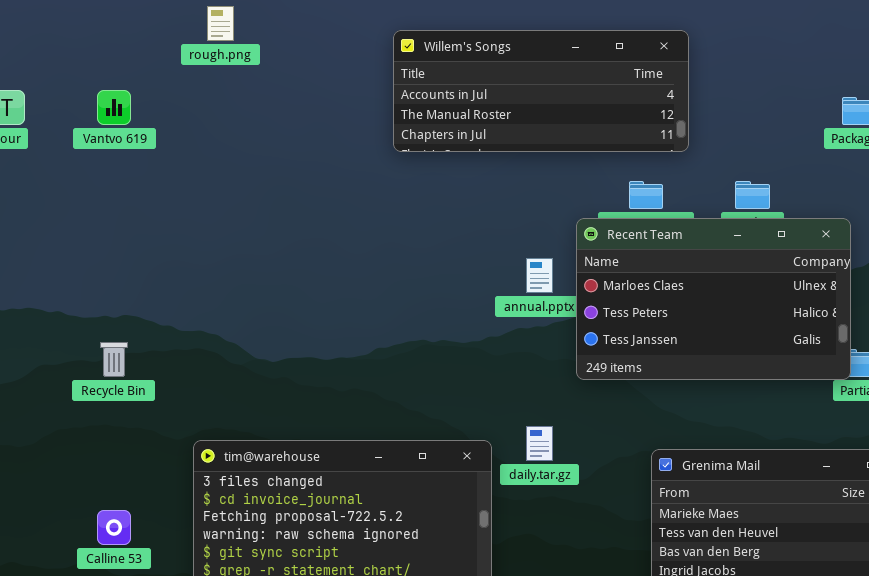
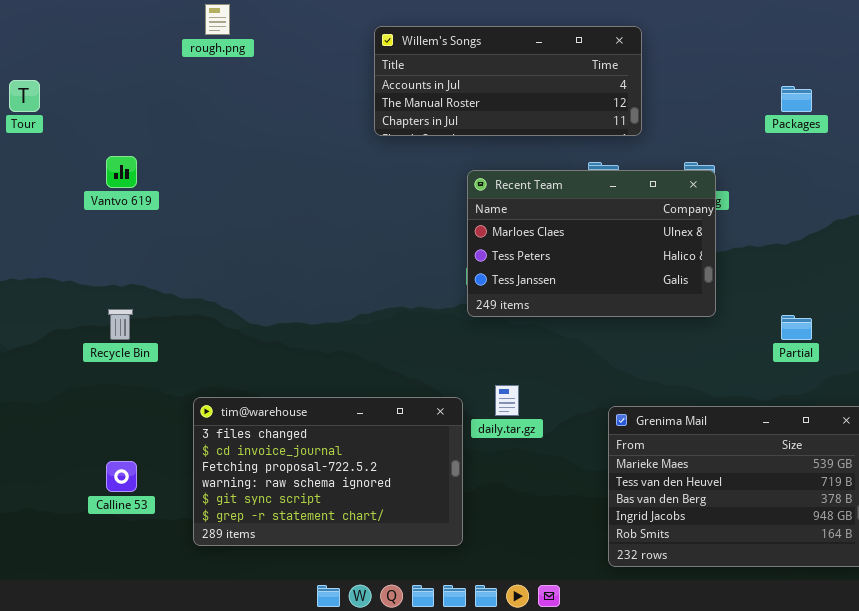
Vantvo 619: [97,90,131,125] -> [106,156,137,188], moved
Recent Team: [576,218,851,380] -> [467,170,716,317], moved

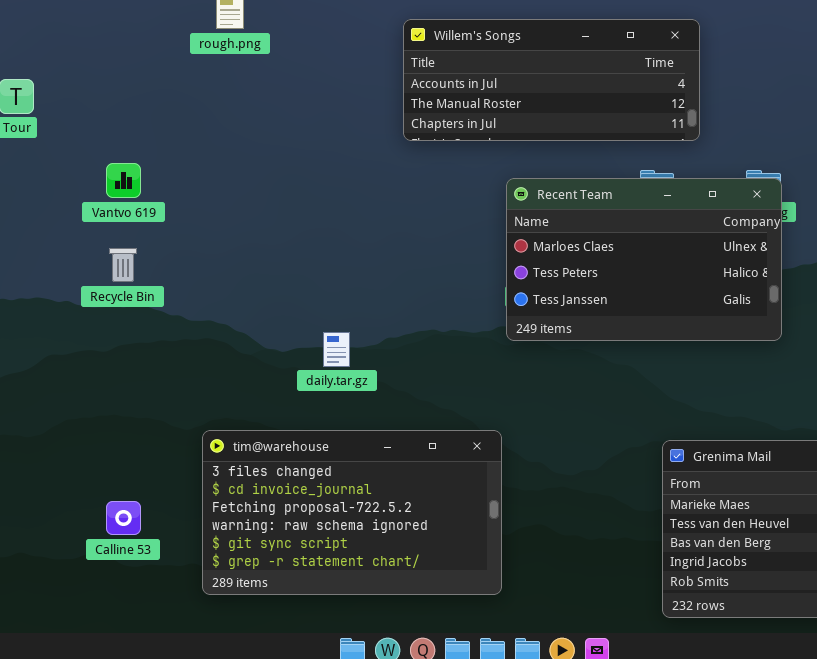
Recycle Bin: [108,309,133,340] -> [109,248,137,282], moved
daily.tar.gz: [495,385,519,416] -> [323,332,350,367], moved

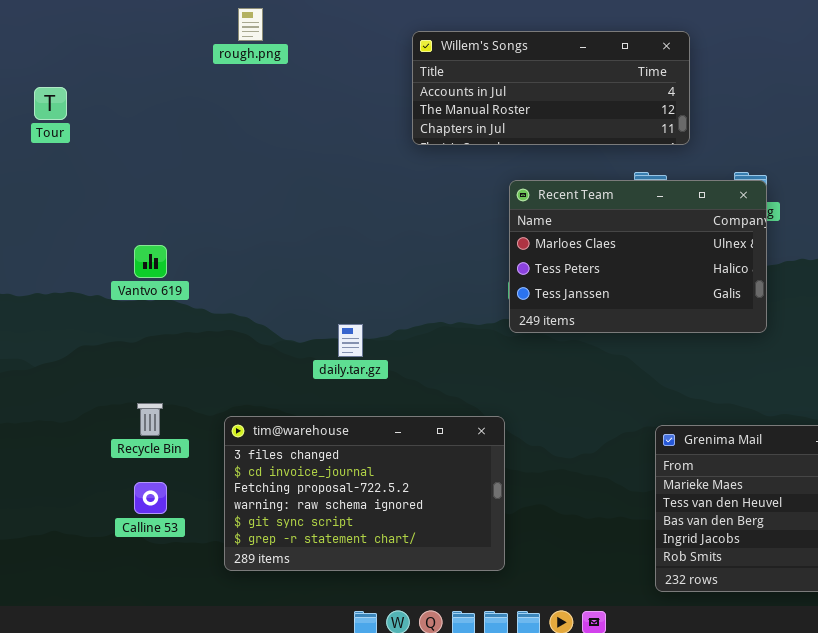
Vantvo 619: [106,163,141,198] -> [134,245,167,278], moved
Recycle Bin: [109,248,137,282] -> [137,403,163,436], moved

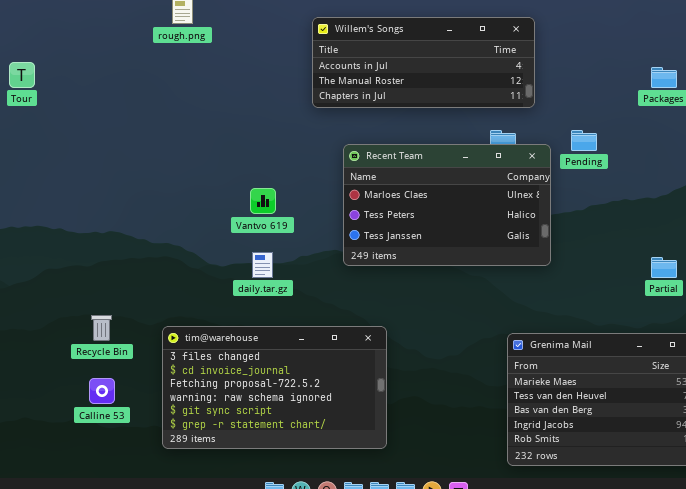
Recent Team: [509,180,767,333] -> [343,144,551,266], moved
Vantvo 619: [134,245,167,278] -> [250,188,276,214], moved

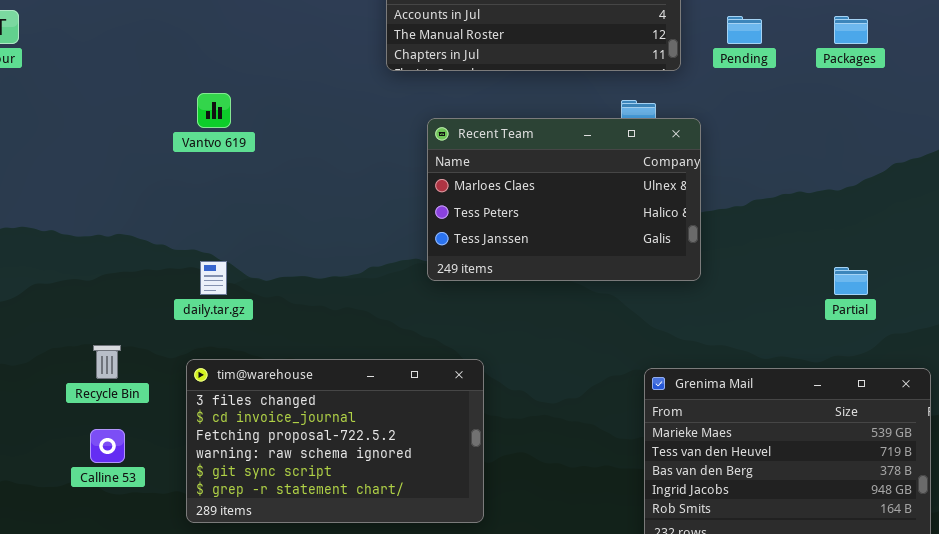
Pending: [571,130,597,151] -> [727,16,762,44], moved
Vantvo 619: [250,188,276,214] -> [197,93,231,128], moved
daily.tar.gz: [252,252,273,278] -> [200,261,227,295], moved

